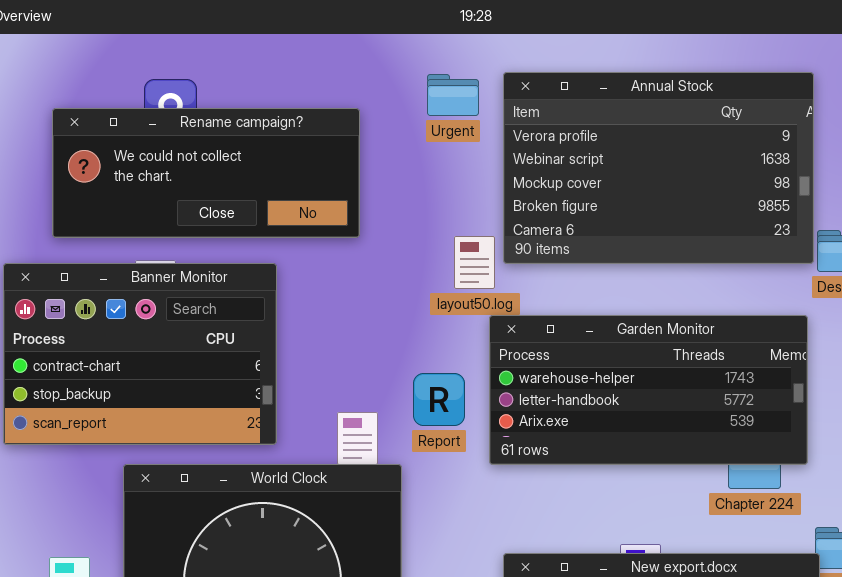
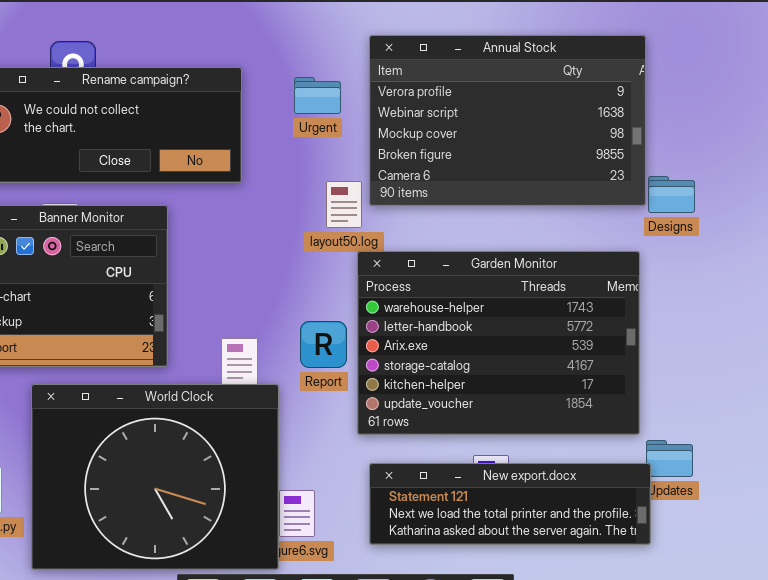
Urgent: [427,74,479,116] -> [294,77,341,114], moved
Garden Monitor: [489,315,808,465] -> [357,251,640,435], resized
Report: [413,373,465,426] -> [300,321,347,368], moved

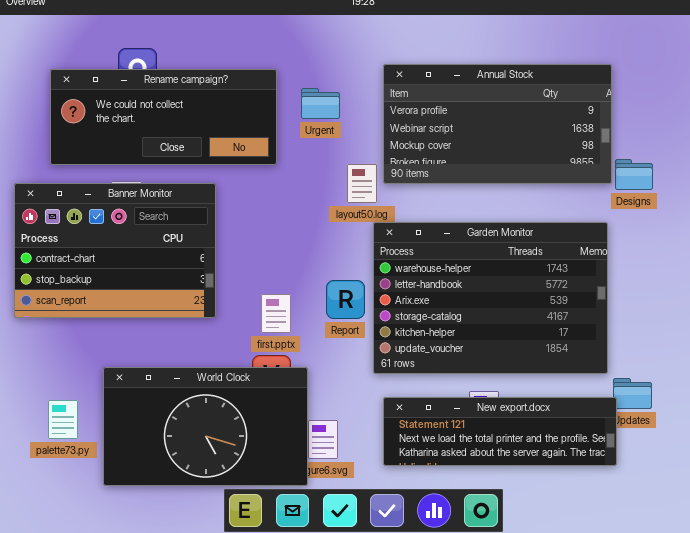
Annual Stock: [369,35,646,206] -> [383,64,612,184], resized
Urgent: [294,77,341,114] -> [301,88,340,119], moved
World Clock: [31,384,279,570] -> [103,367,308,486], resized

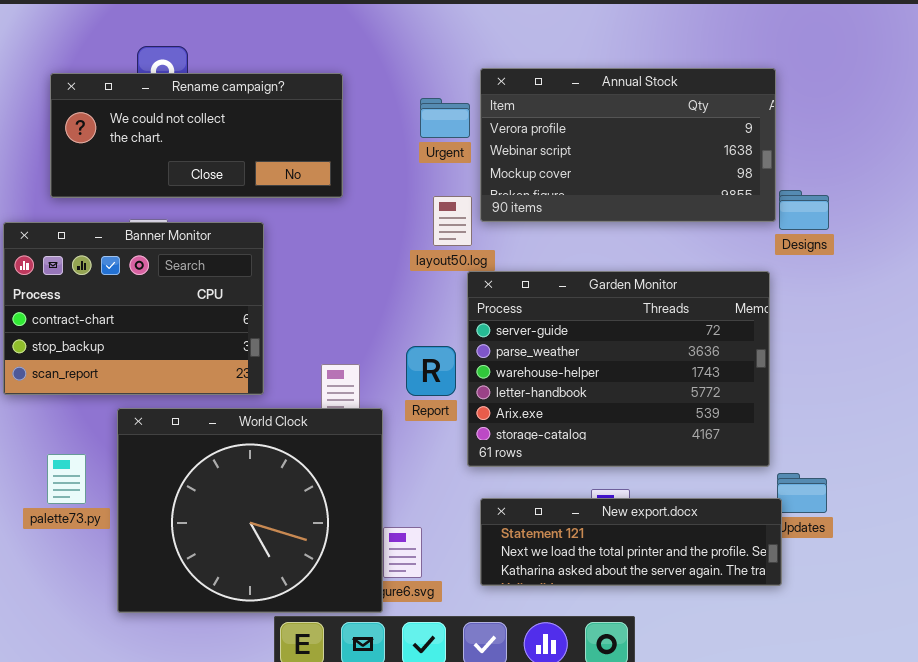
Urgent: [301,88,340,119] -> [420,98,470,138], moved
Garden Monitor: [373,222,608,374] -> [467,271,770,467], scrolled up 2 rows
World Clock: [103,367,308,486] -> [117,408,383,613], resized
palette73.py: [48,400,78,439] -> [47,454,86,504], moved

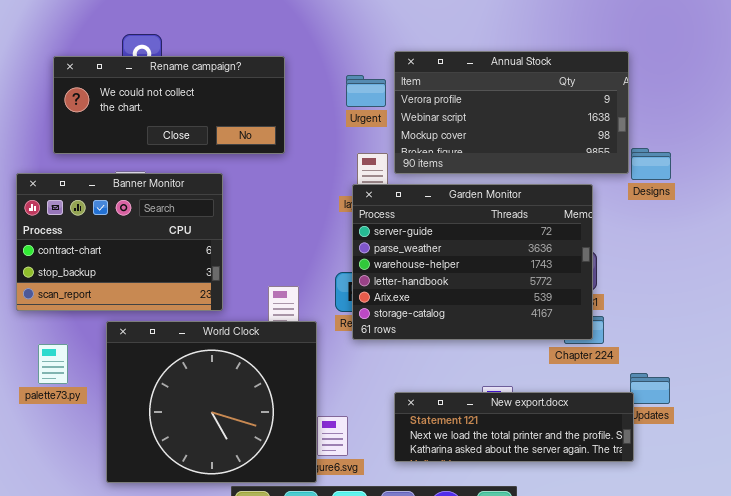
Garden Monitor: [467,271,770,467] -> [352,184,593,340], moved
palette73.py: [47,454,86,504] -> [38,344,68,384], moved

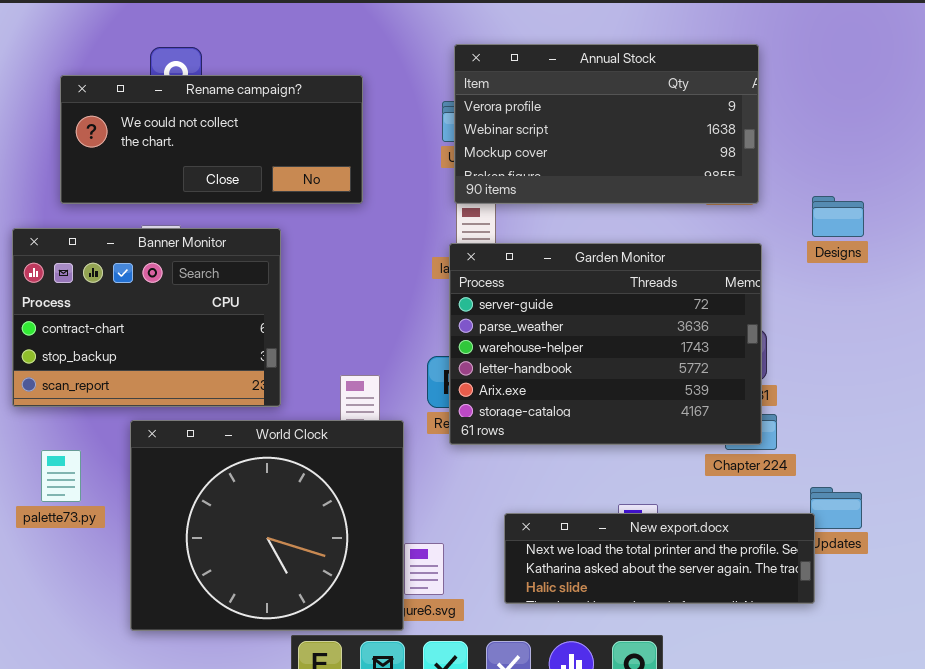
Annual Stock: [394,51,629,174] -> [454,44,759,204], moved
New export.docx: [394,392,634,462] -> [504,513,815,604], scrolled down 1 row

